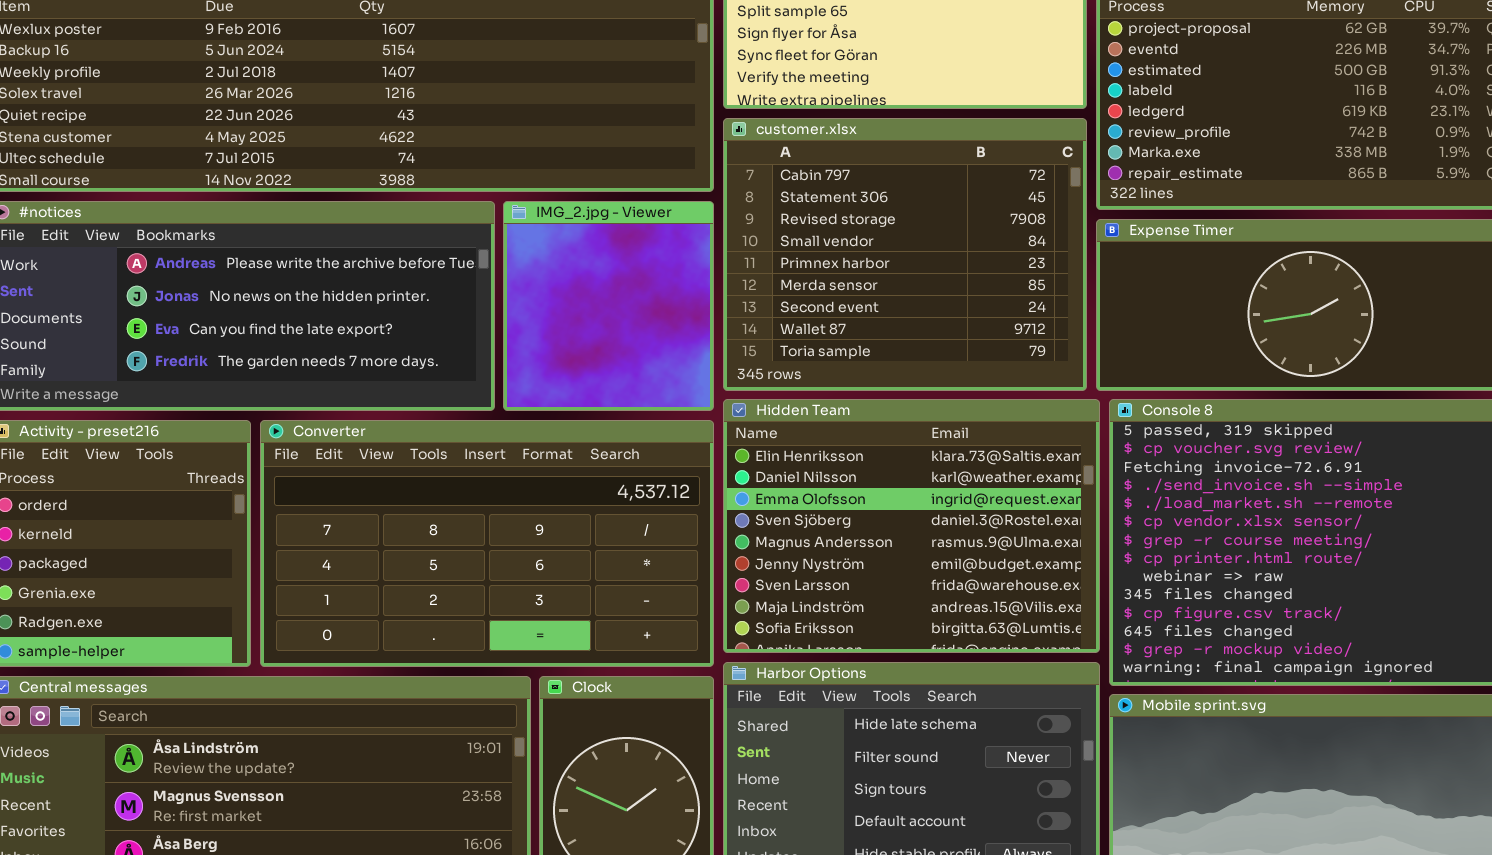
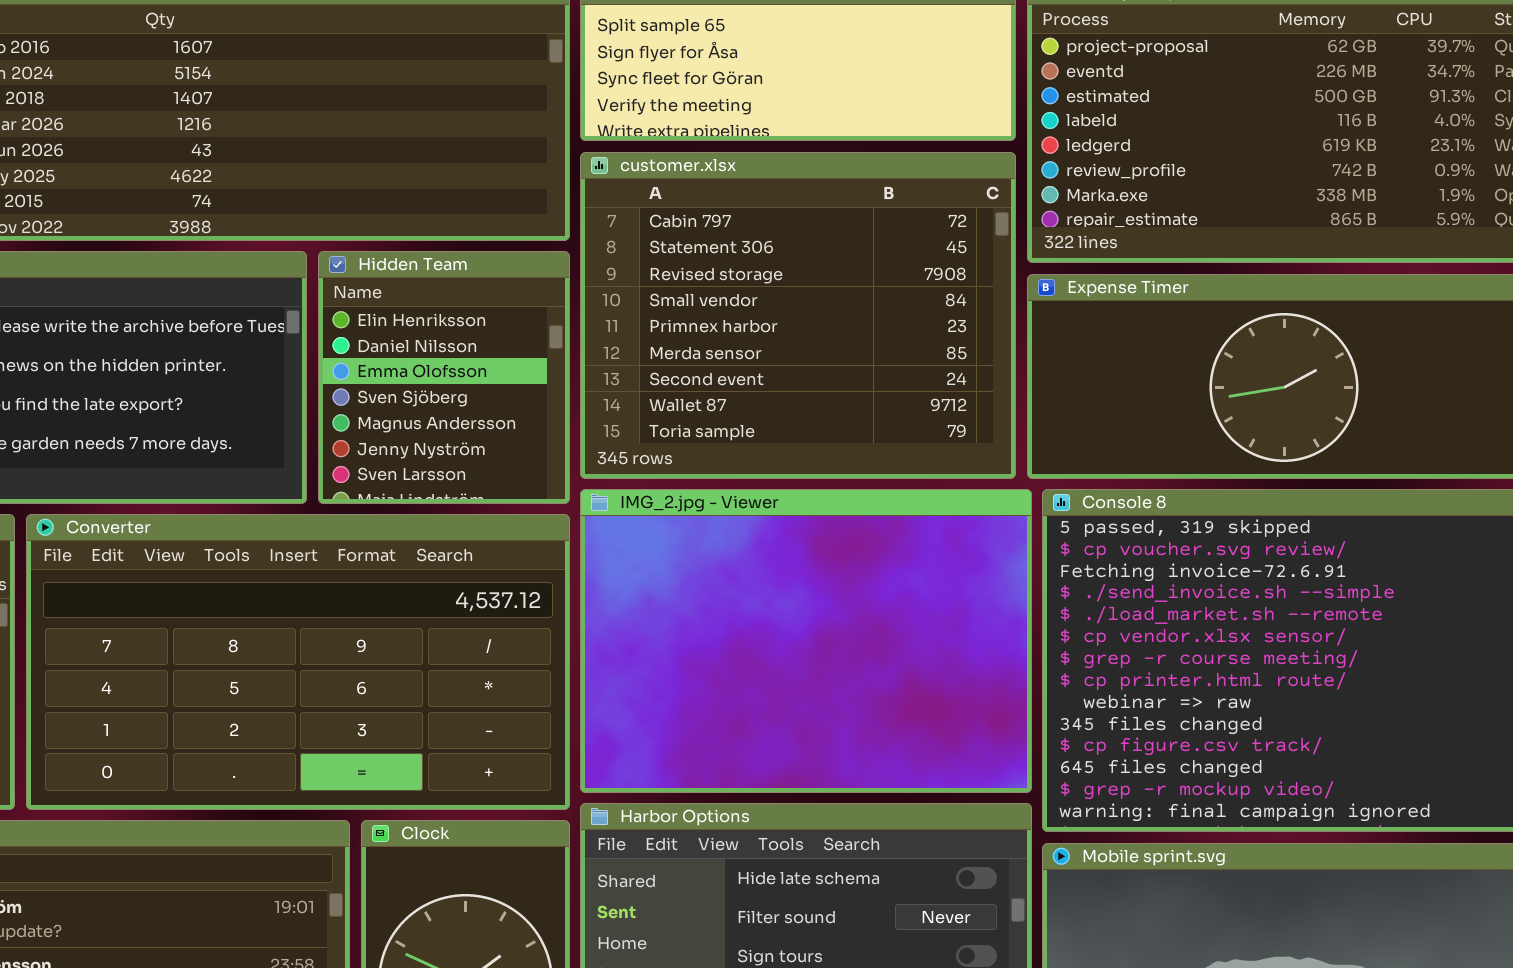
IMG_2.jpg - Viewer: [503,201,714,411] -> [580,489,1032,793], moved, resized
Hidden Team: [723,399,1100,653] -> [318,251,570,504], moved, resized

